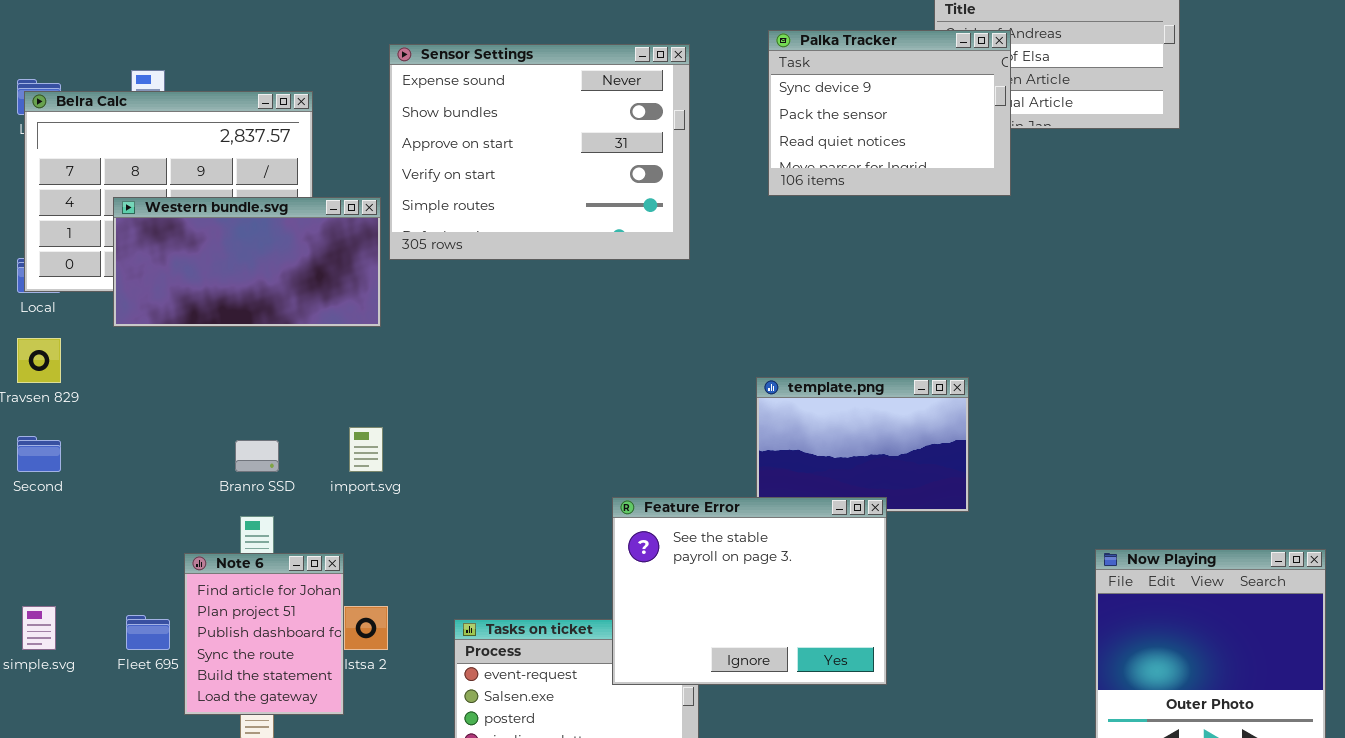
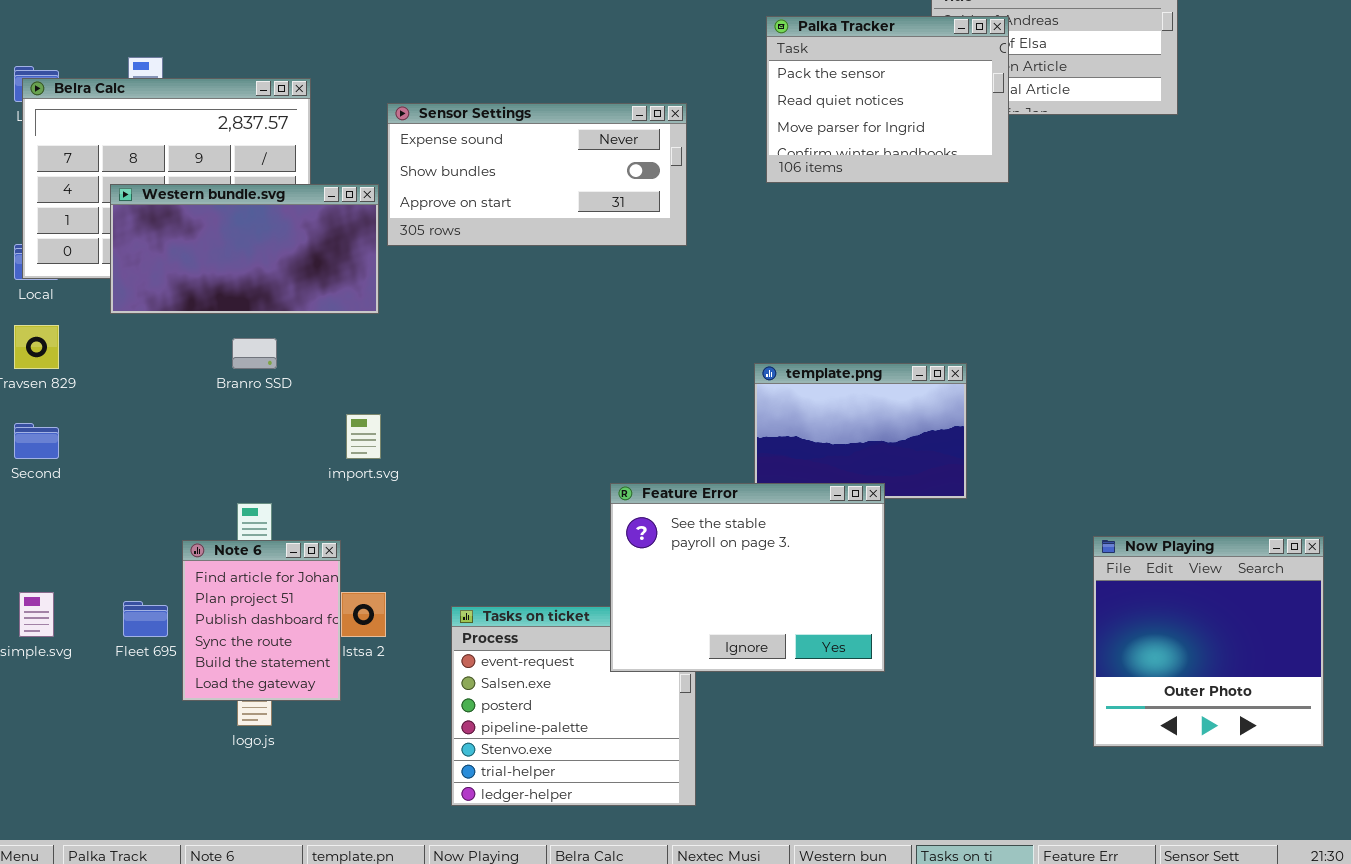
Palka Tracker: [768,30,1011,196] -> [766,16,1009,183], scrolled down 1 row
Sensor Settings: [389,44,690,260] -> [387,103,687,246], resized
Branro SSD: [235,440,279,472] -> [232,338,277,369], moved

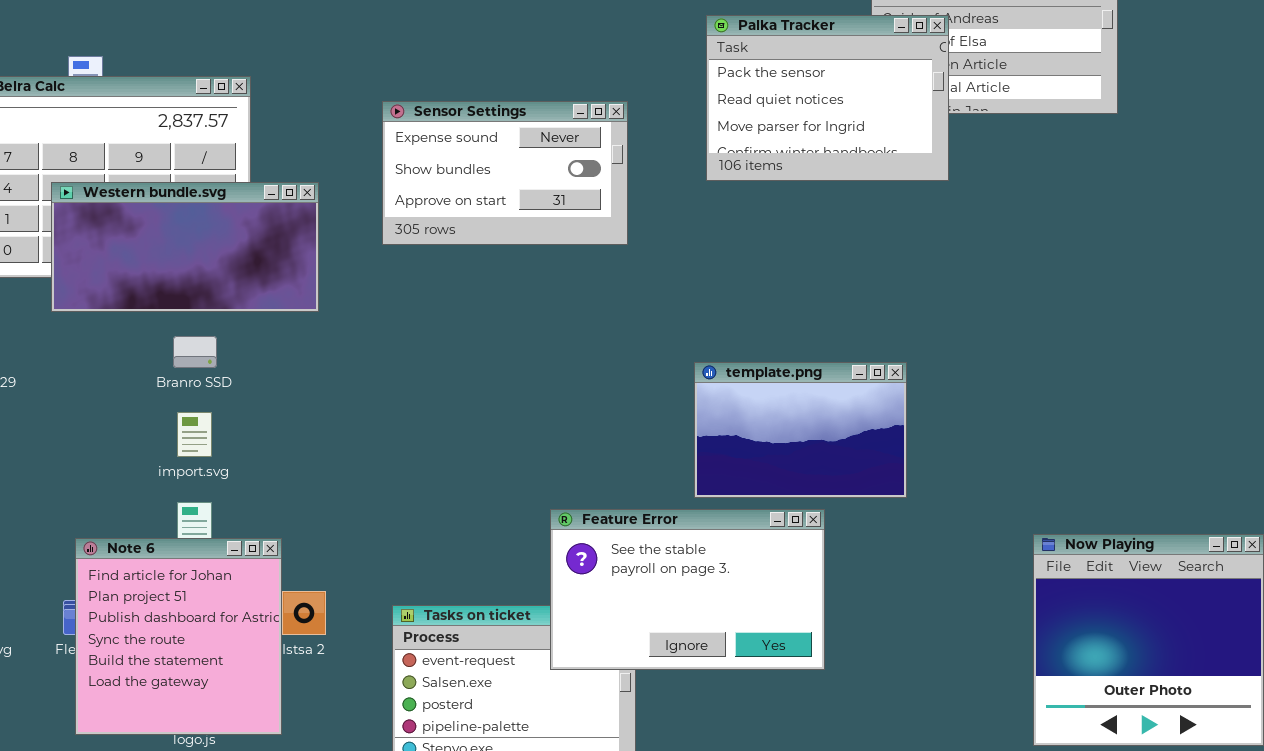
Sensor Settings: [387,103,687,246] -> [382,101,628,245], resized
import.svg: [346,414,381,459] -> [177,412,212,457], moved
Feature Error: [610,483,885,672] -> [550,509,825,670], resized
Note 6: [182,540,341,701] -> [75,538,282,735], resized

